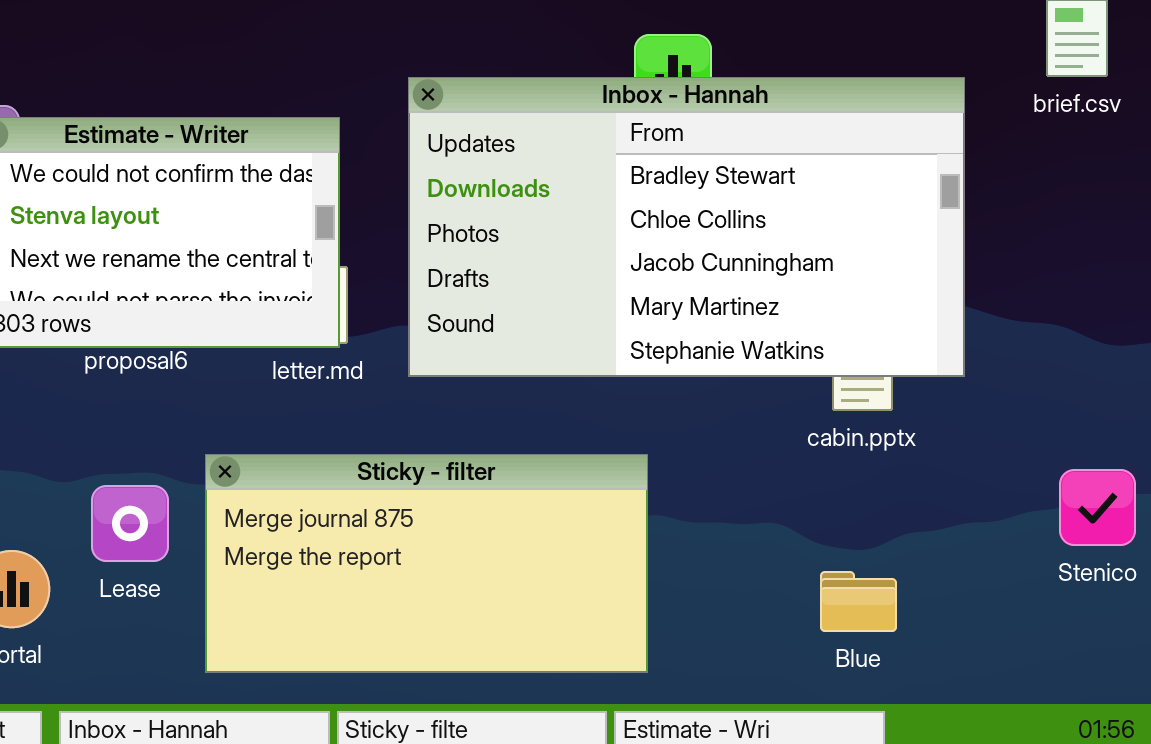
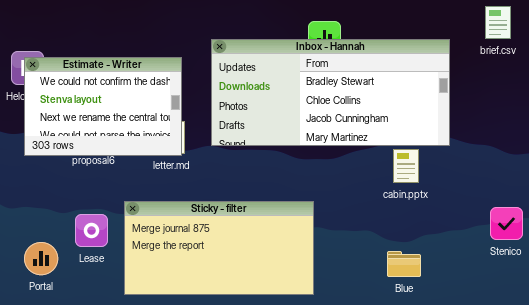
Inbox - Hannah: [408,77,965,377] -> [211,39,450,146], resized

